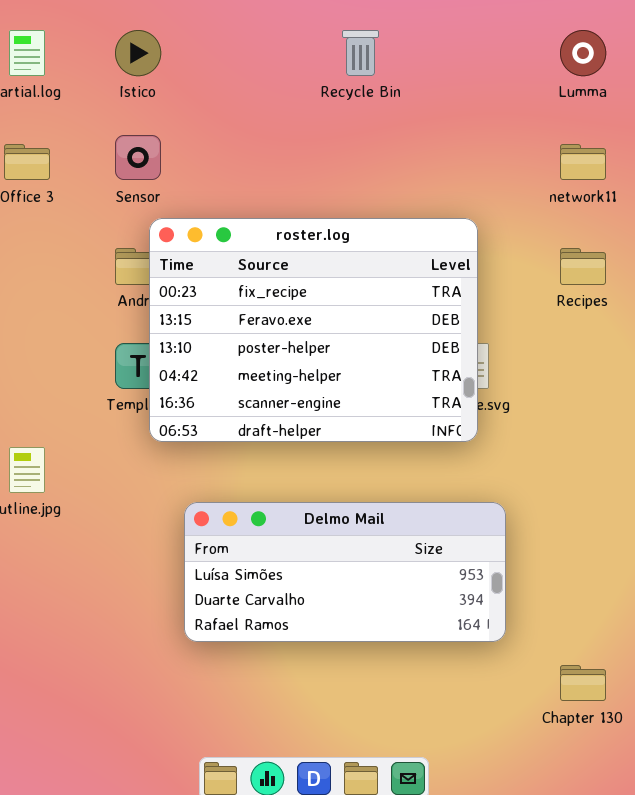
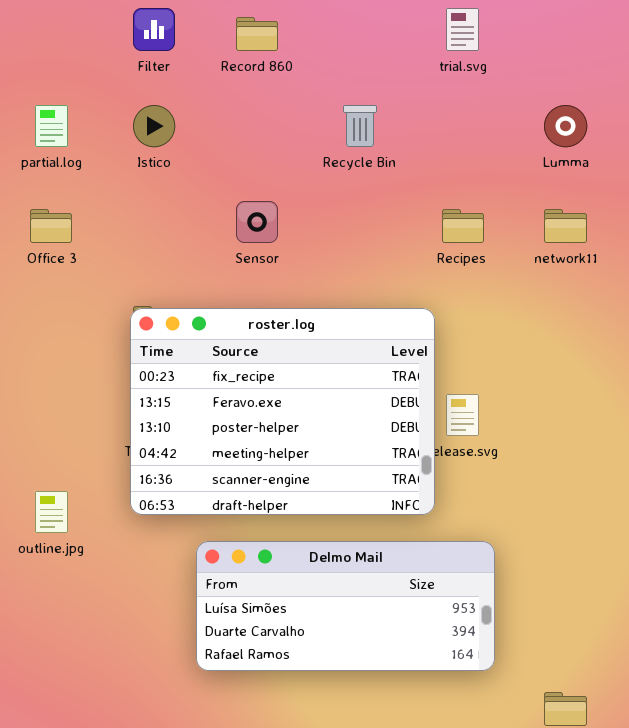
Sensor: [115,135,161,180] -> [236,201,278,243], moved
roster.log: [149,218,478,442] -> [130,308,435,515], moved
Recipes: [560,248,606,285] -> [442,209,484,243], moved

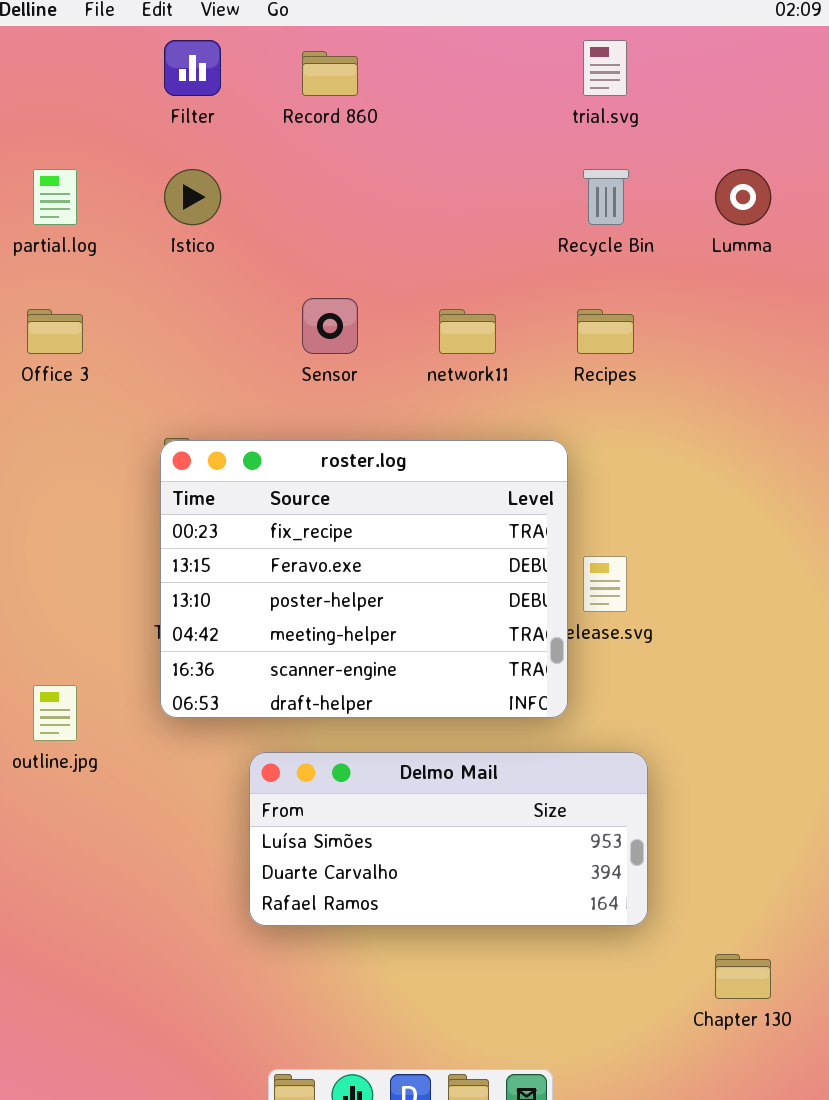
Recycle Bin: [343,105,377,147] -> [583,169,629,225], moved
network11: [544,209,587,243] -> [439,309,496,354], moved

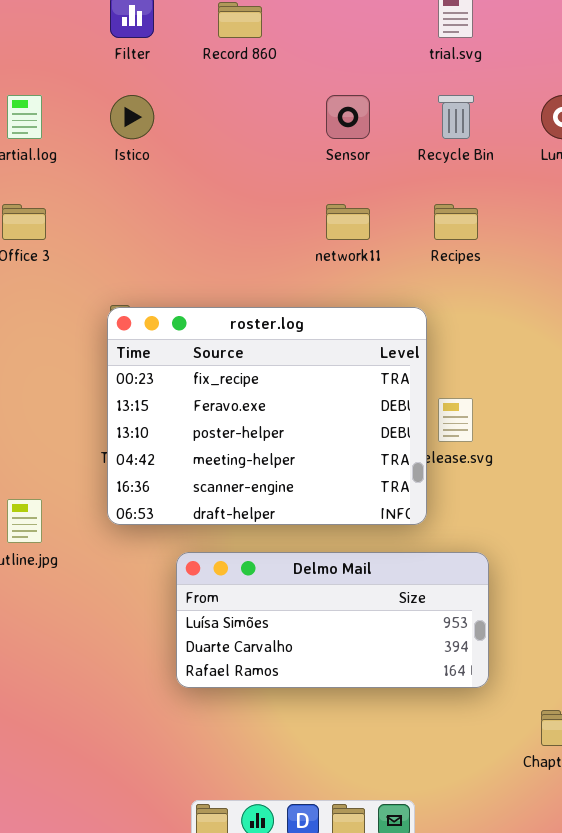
Sensor: [302,298,358,354] -> [326,95,370,139], moved

